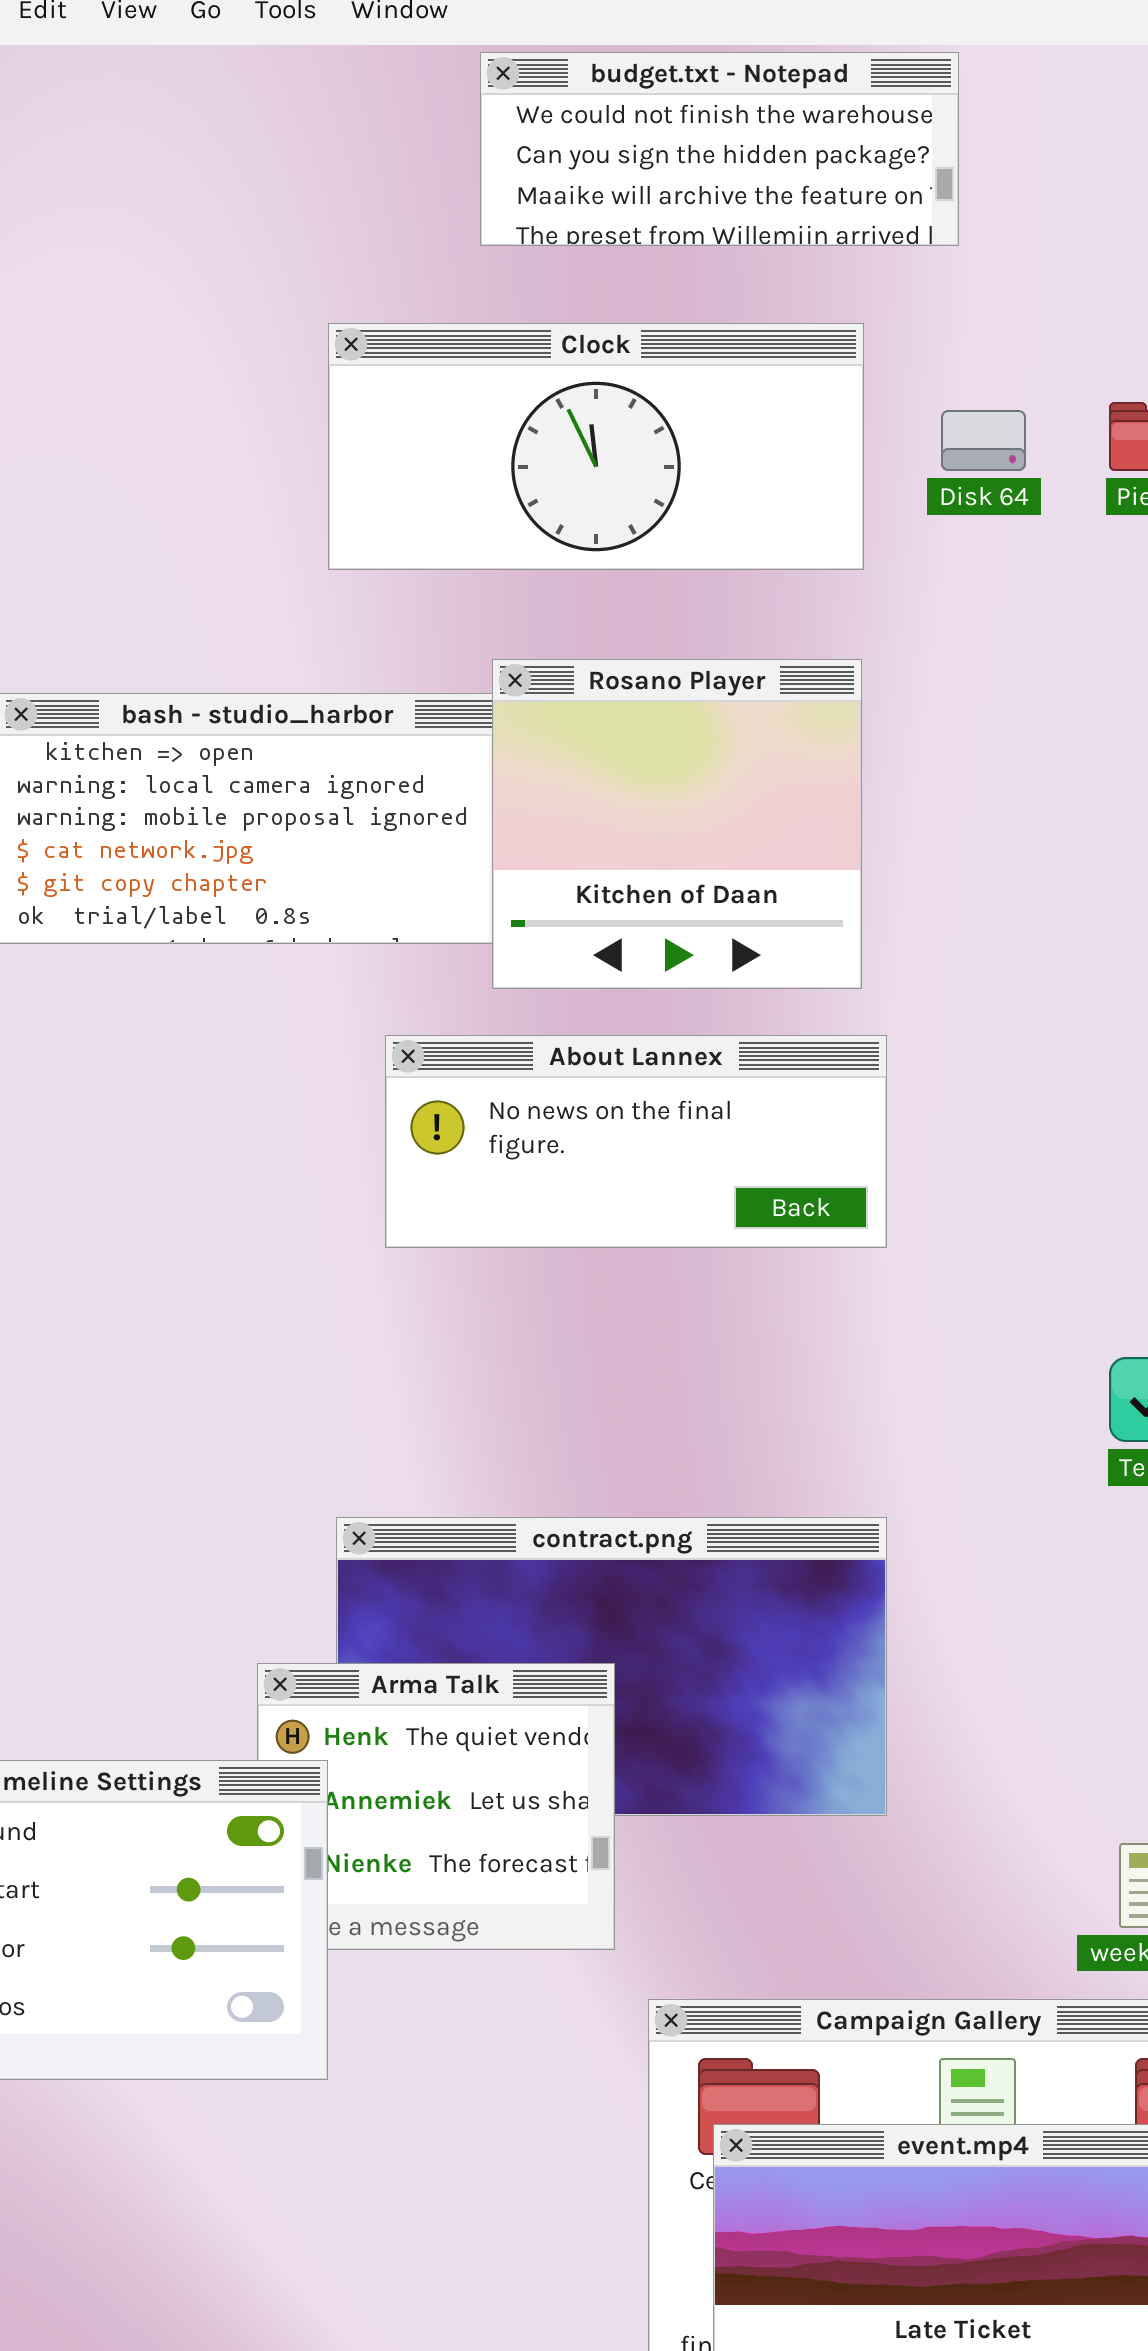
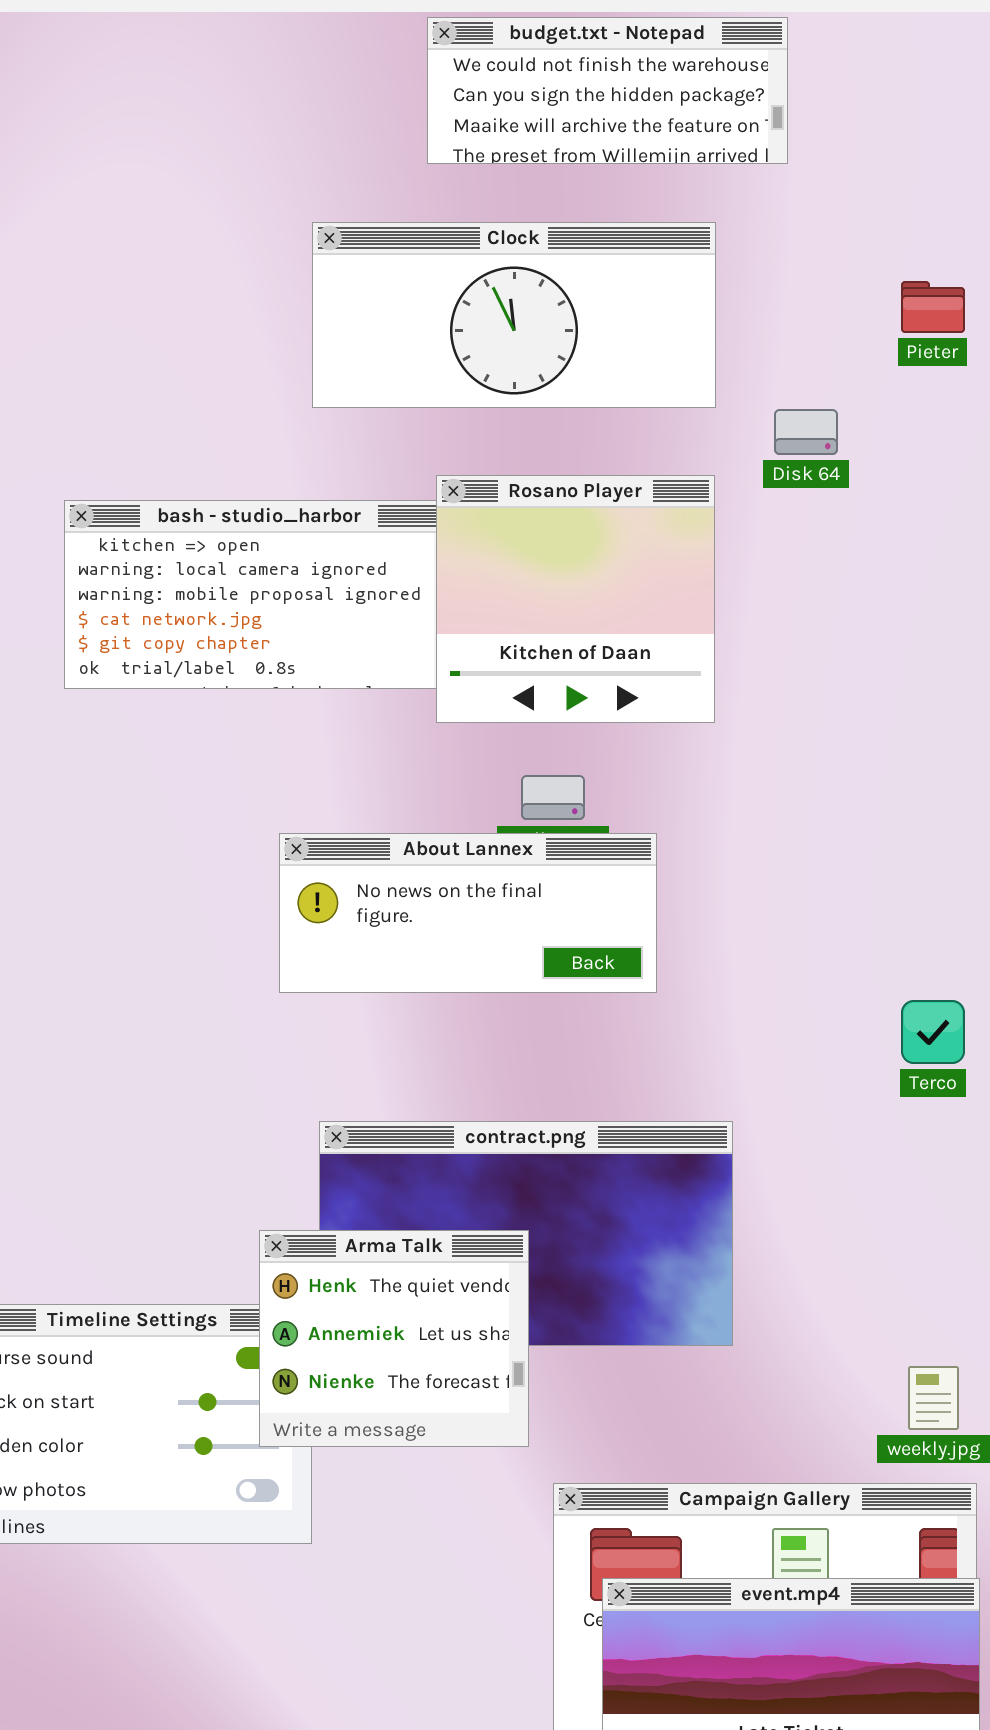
Disk 64: [941,410,1026,471] -> [774,409,838,455], moved
About Lannex: [385,1035,887,1248] -> [279,833,657,993], moved
Arma Talk: [257,1663,615,1950] -> [259,1230,529,1447], raised

